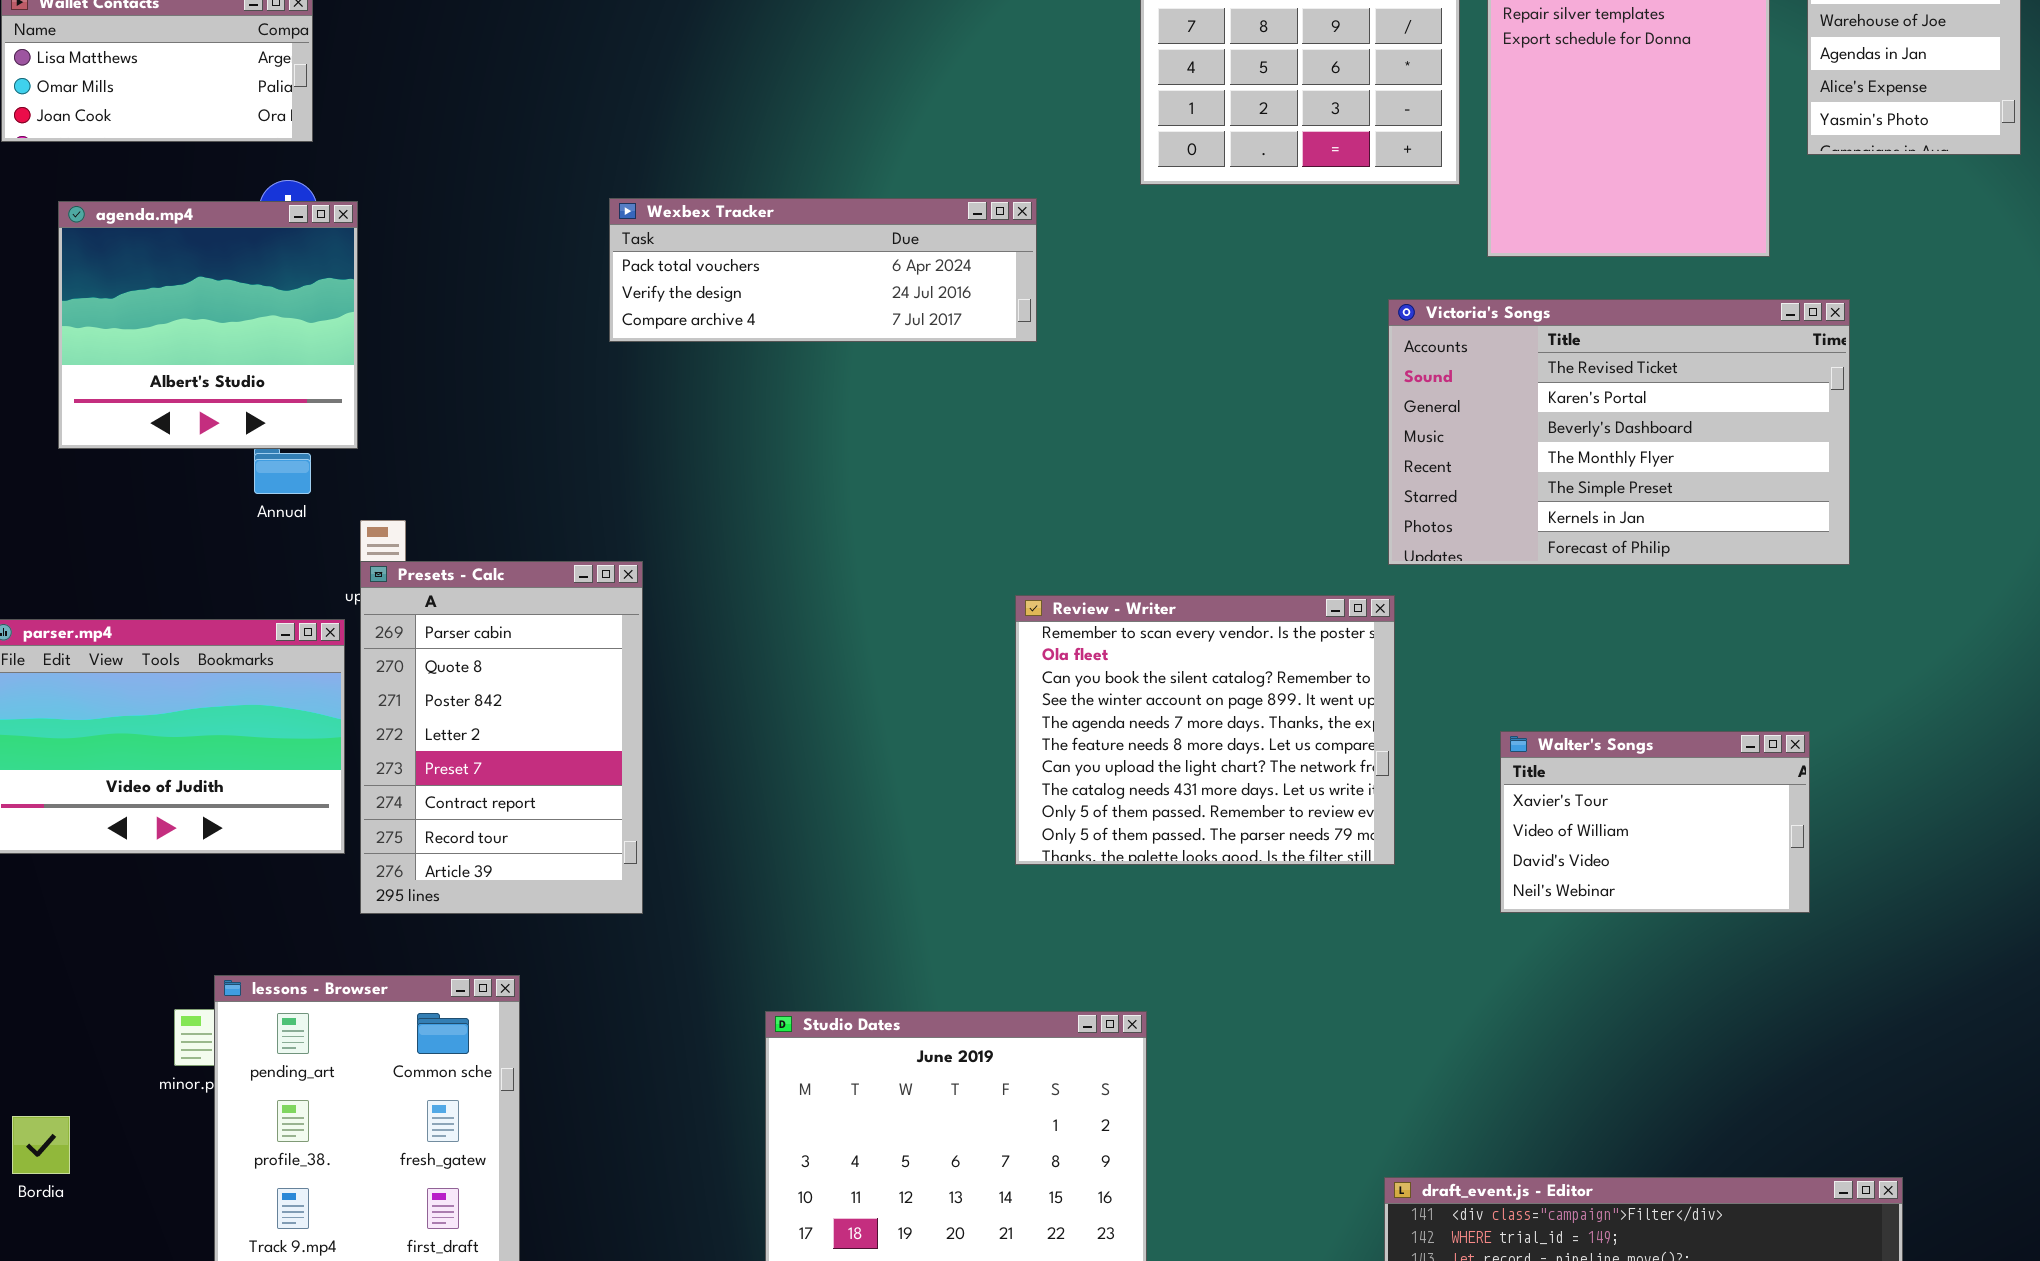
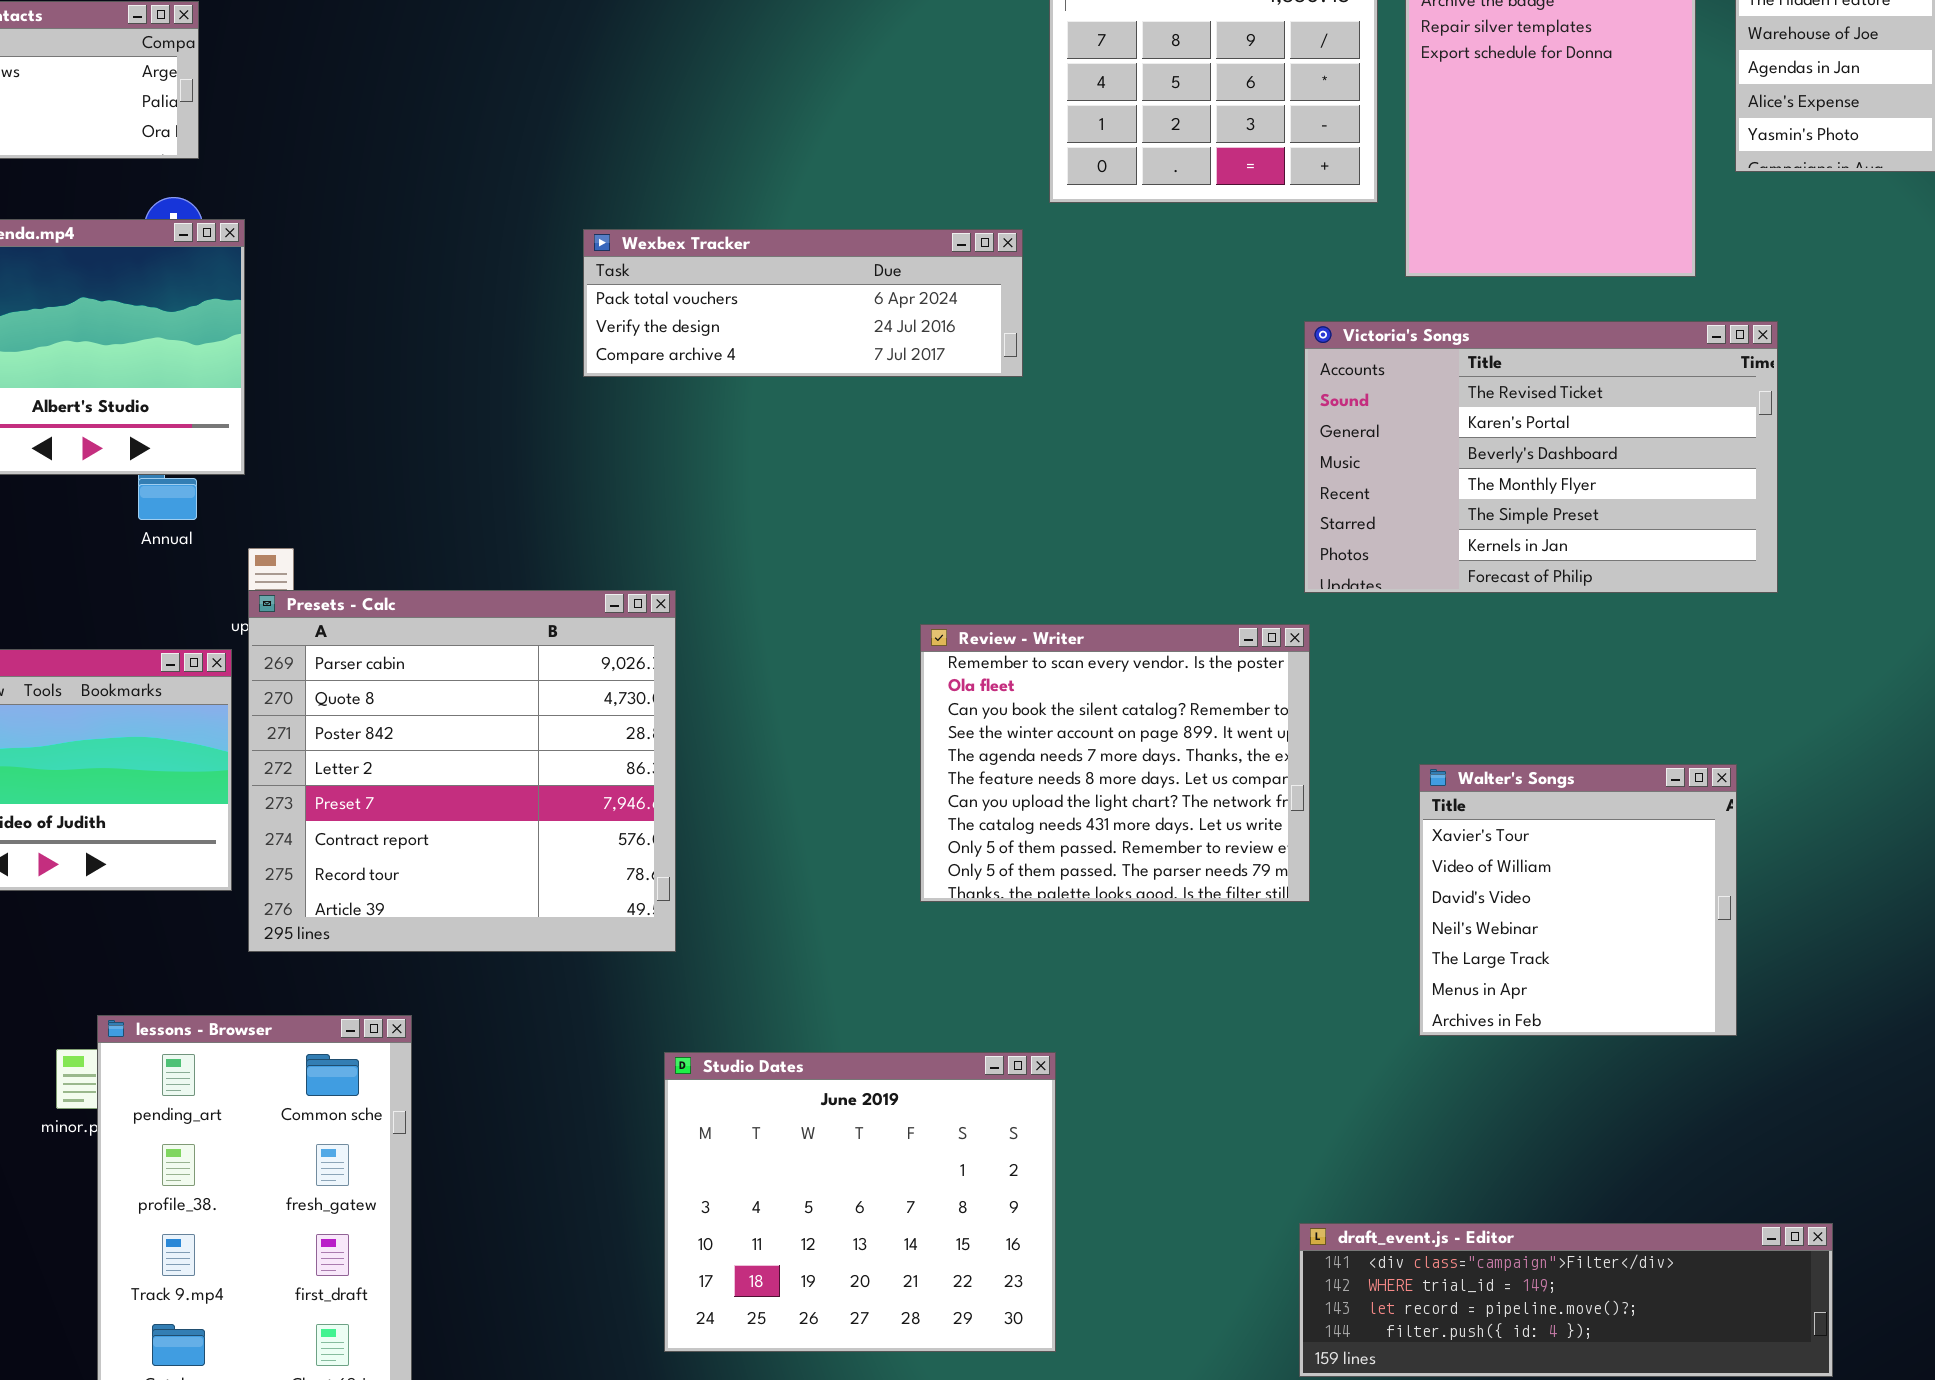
Wexbex Tracker: [609,198,1037,342] -> [583,229,1023,377], moved
Presets - Calc: [360,561,643,914] -> [248,590,676,952], resized
Walter's Songs: [1500,731,1810,913] -> [1419,764,1737,1036], resized

